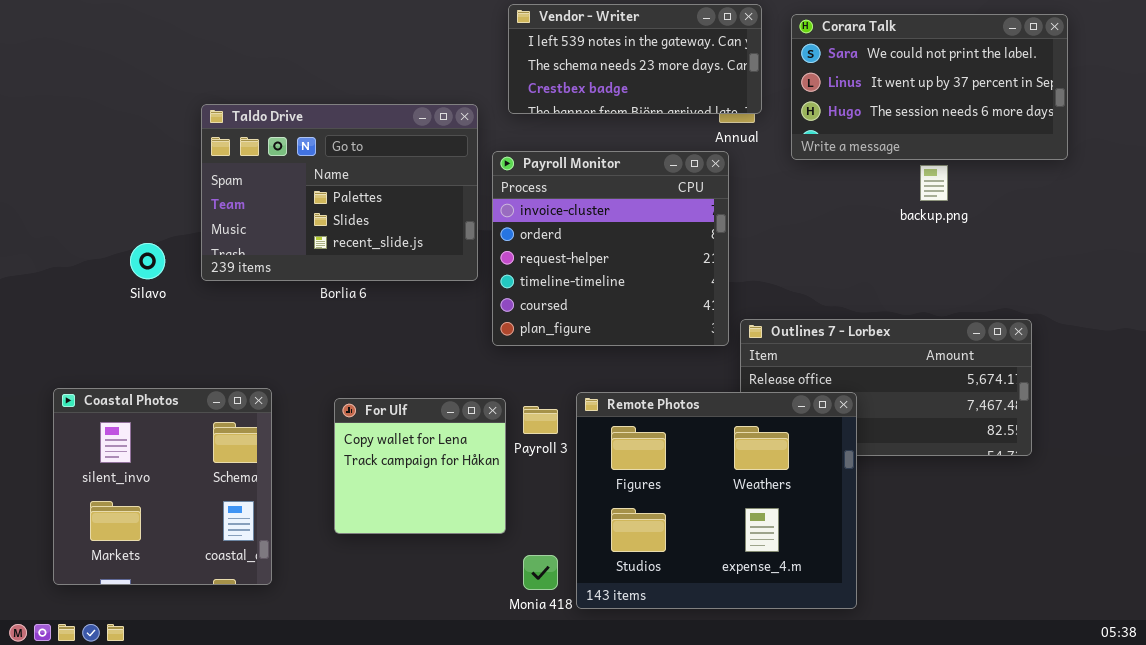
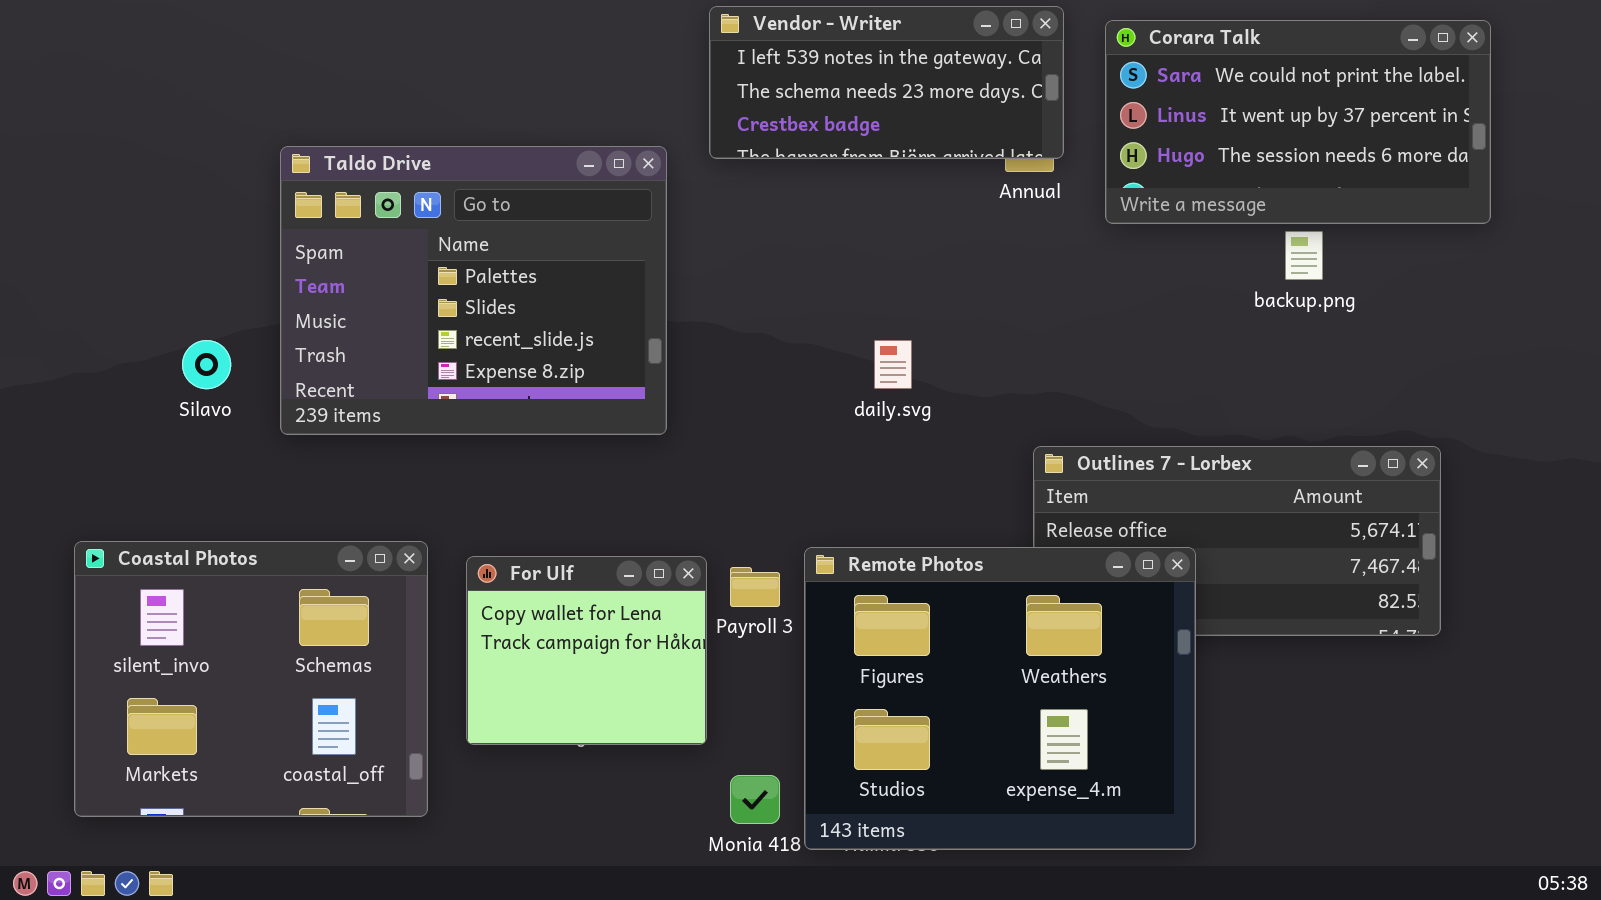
Taldo Drive: [201,104,478,281] -> [280,146,667,435], resized
Payroll Monitor: [492,151,729,346] -> none, closed
Coastal Photos: [53,388,272,585] -> [74,541,428,817], resized

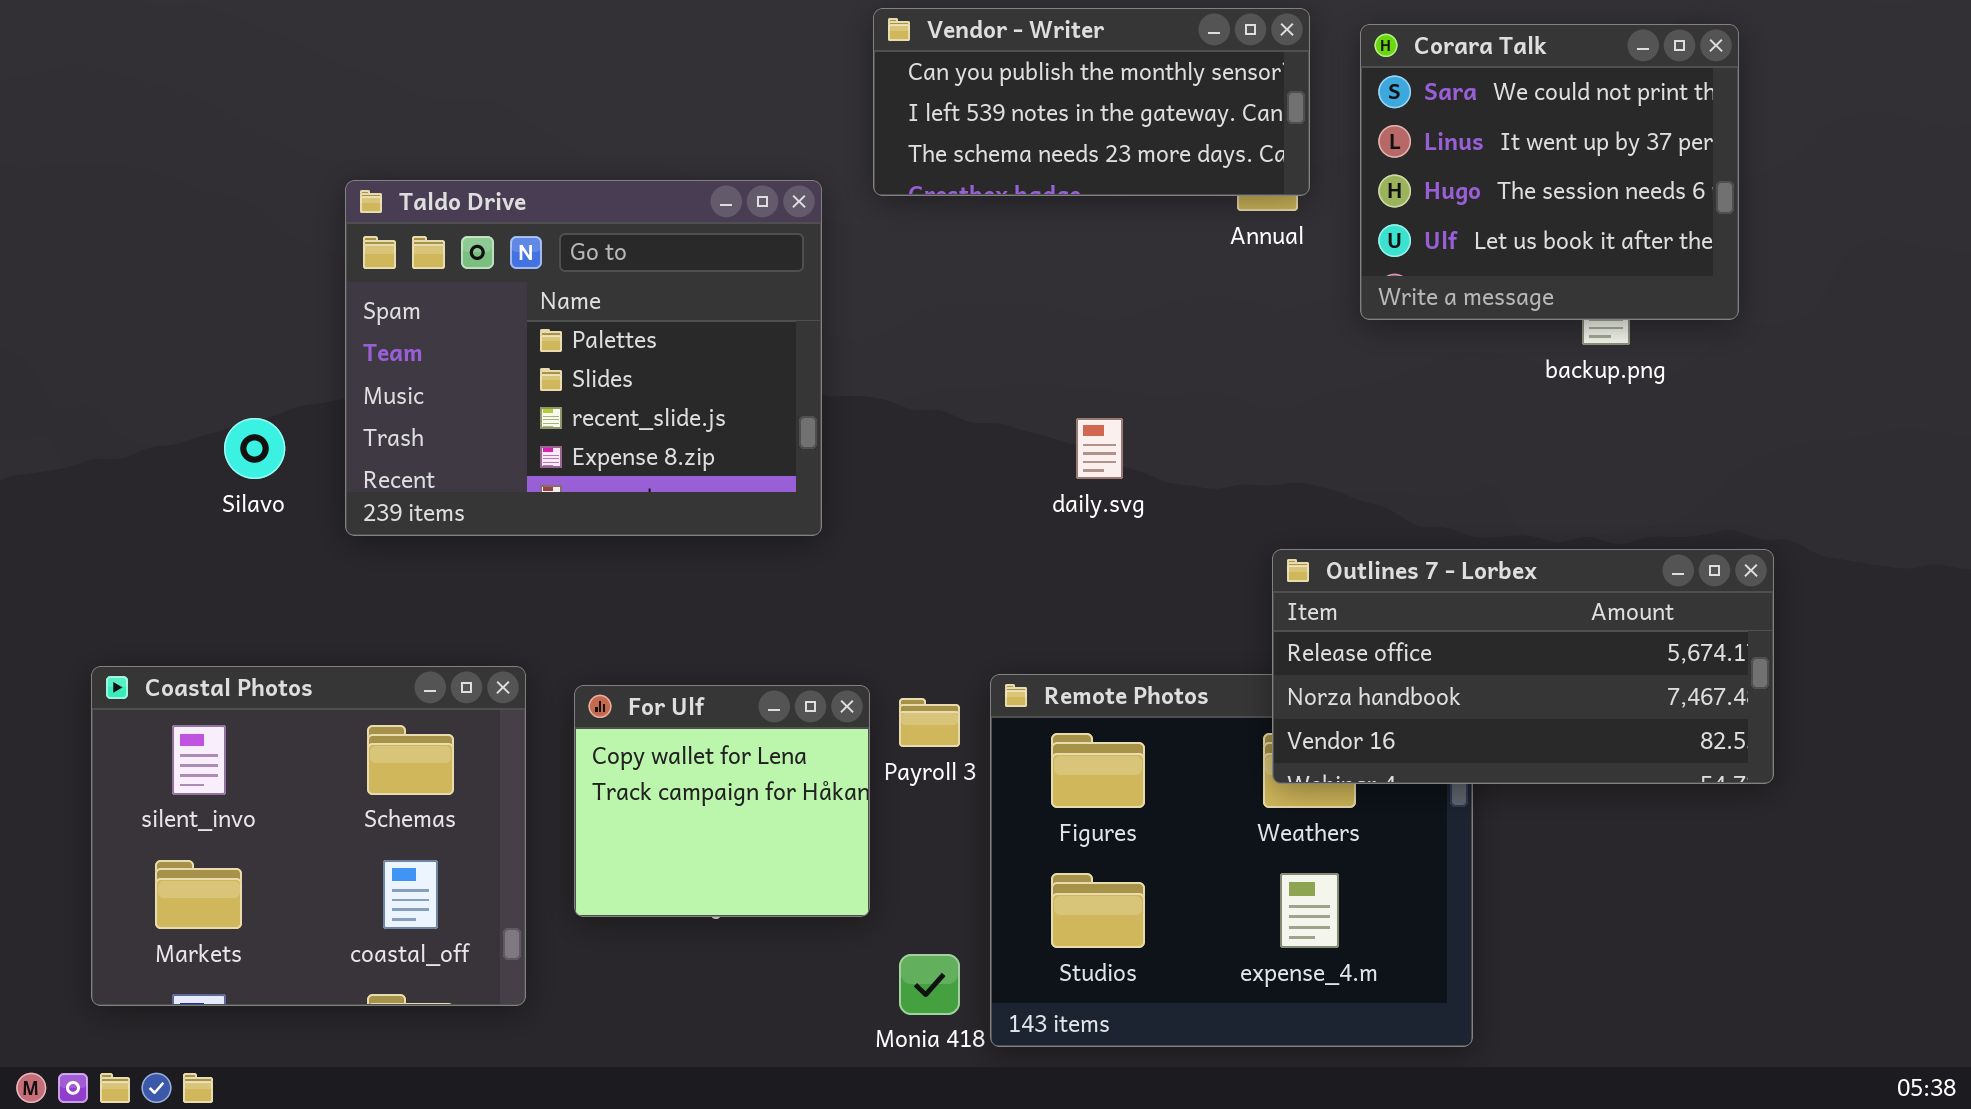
Vendor - Writer: [709,6,1064,159] -> [873,8,1310,196], scrolled up 1 row
Corara Talk: [1105,20,1491,224] -> [1360,24,1739,320], resized
Outlines 7 - Lorbex: [1033,446,1441,636] -> [1272,549,1774,784], raised

